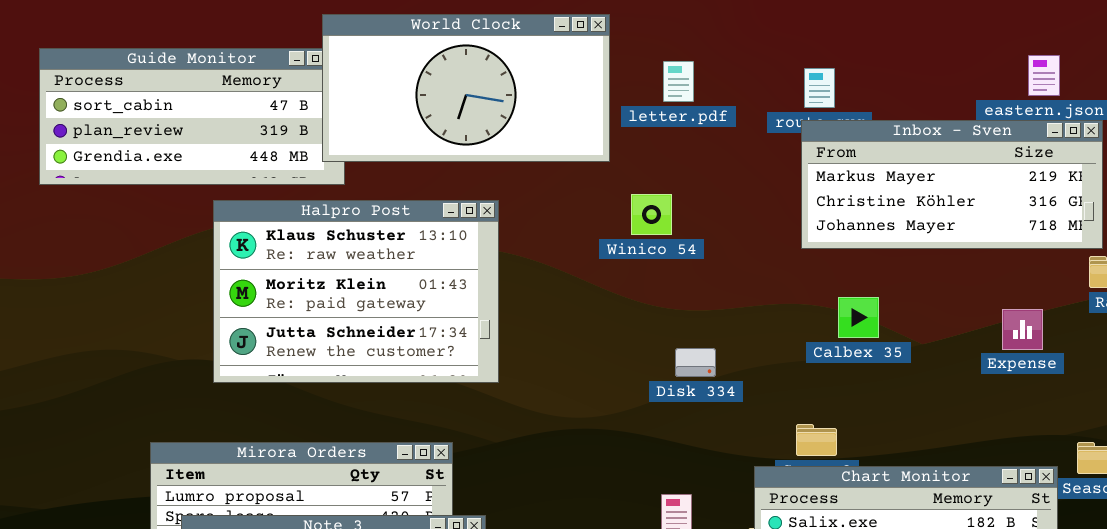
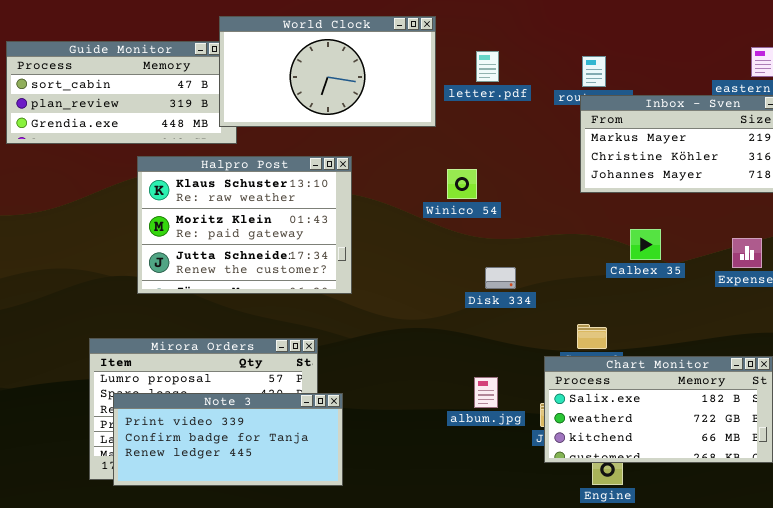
Winico 54: [631,194,672,235] -> [447,169,477,199], moved
Calbex 35: [838,297,879,338] -> [630,229,661,260], moved

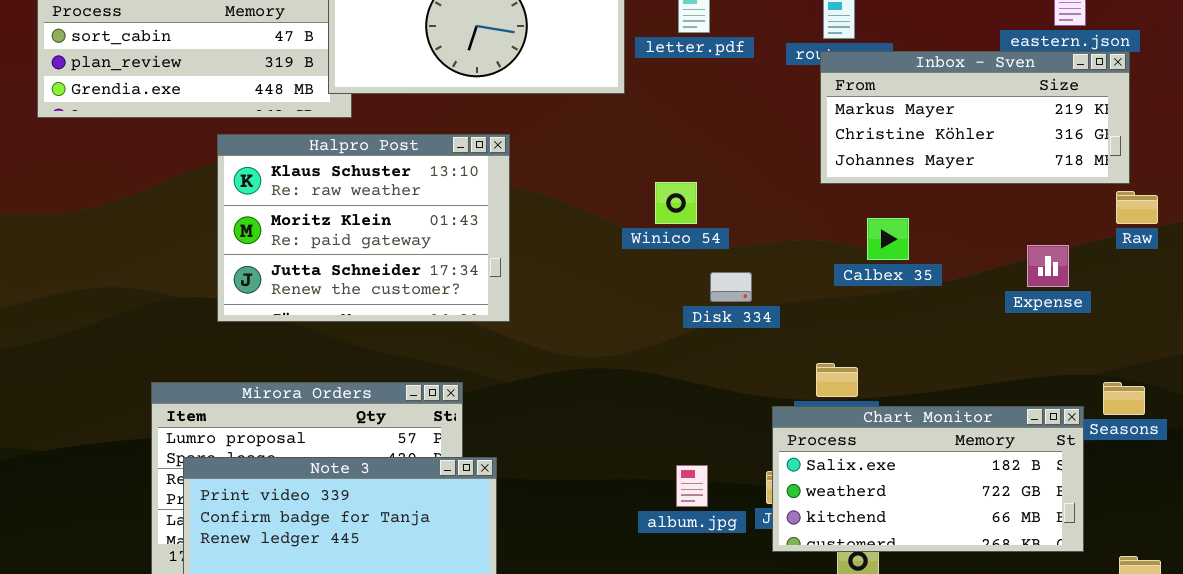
Winico 54: [447,169,477,199] -> [655,182,697,224], moved
Calbex 35: [630,229,661,260] -> [867,218,909,260], moved
Disk 334: [485,267,516,289] -> [710,272,752,302], moved
album.jpg: [474,377,498,408] -> [676,465,708,507], moved

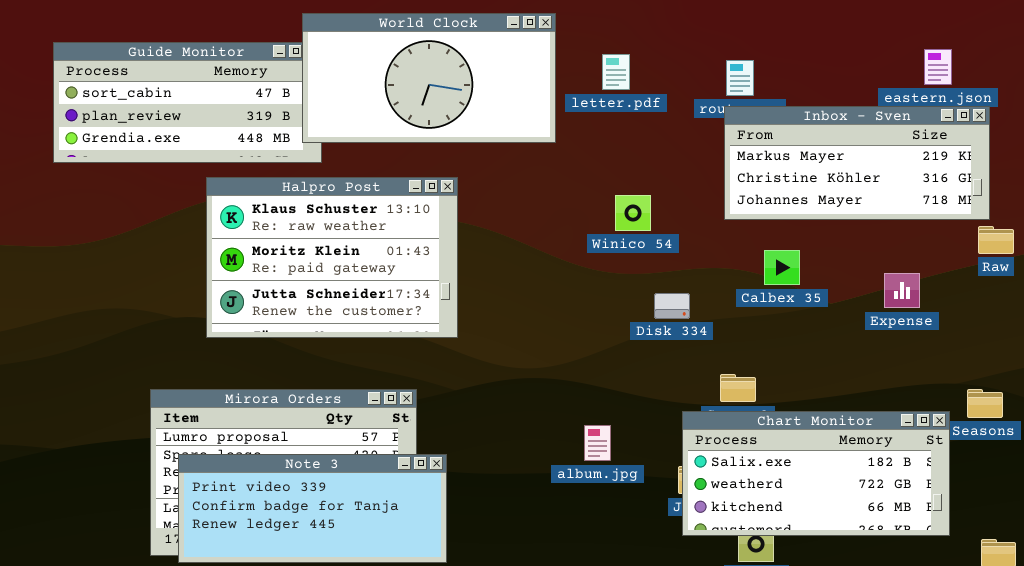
Winico 54: [655,182,697,224] -> [615,195,651,231], moved
Expense: [1027,245,1069,287] -> [884,273,920,308], moved
Disk 334: [710,272,752,302] -> [654,293,690,319], moved
album.jpg: [676,465,708,507] -> [584,425,611,461], moved

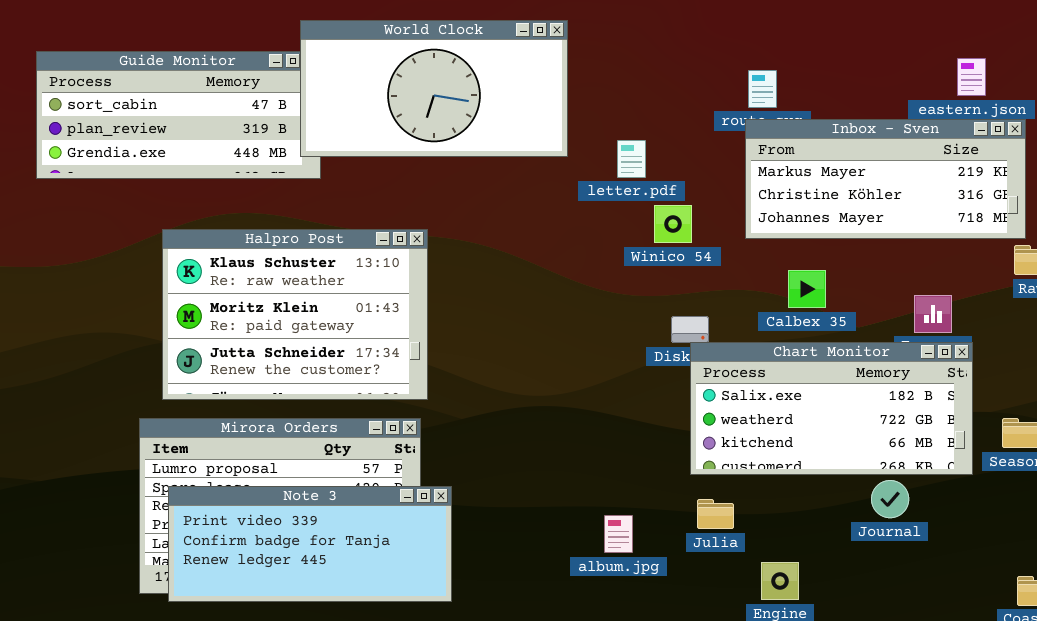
letter.pdf: [602,54,630,90] -> [617,140,646,178], moved
Halpro Post: [206,177,458,338] -> [162,229,428,400], moved
Winico 54: [615,195,651,231] -> [654,205,692,243], moved
Chart Monitor: [682,411,950,536] -> [690,342,973,475], moved
album.jpg: [584,425,611,461] -> [604,515,633,553], moved

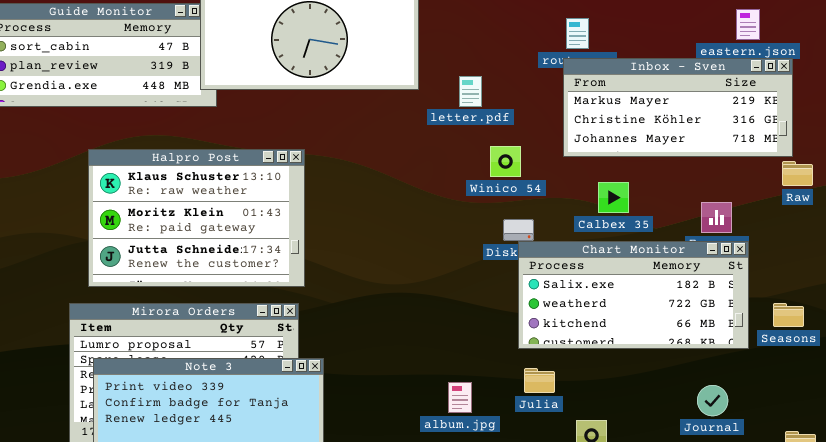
Winico 54: [654,205,692,243] -> [490,146,521,177], moved
Journal: [871,480,909,518] -> [697,385,728,416], moved

